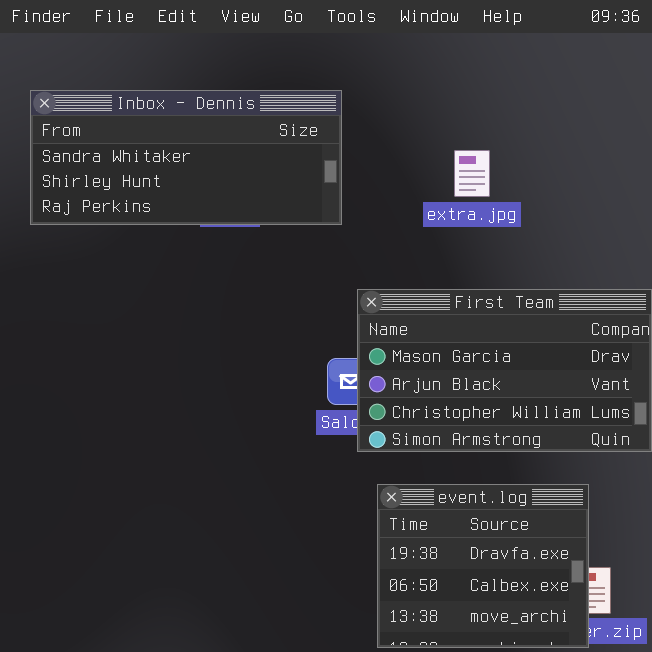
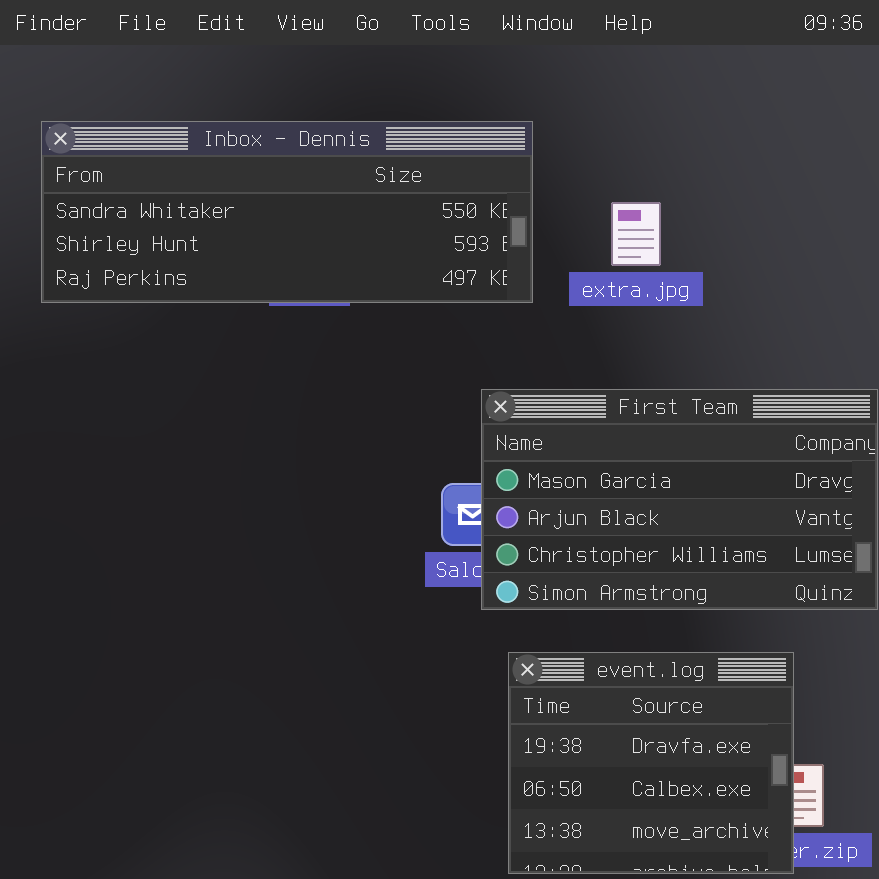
Inbox - Dennis: [30,90,342,225] -> [41,121,533,303], resized

